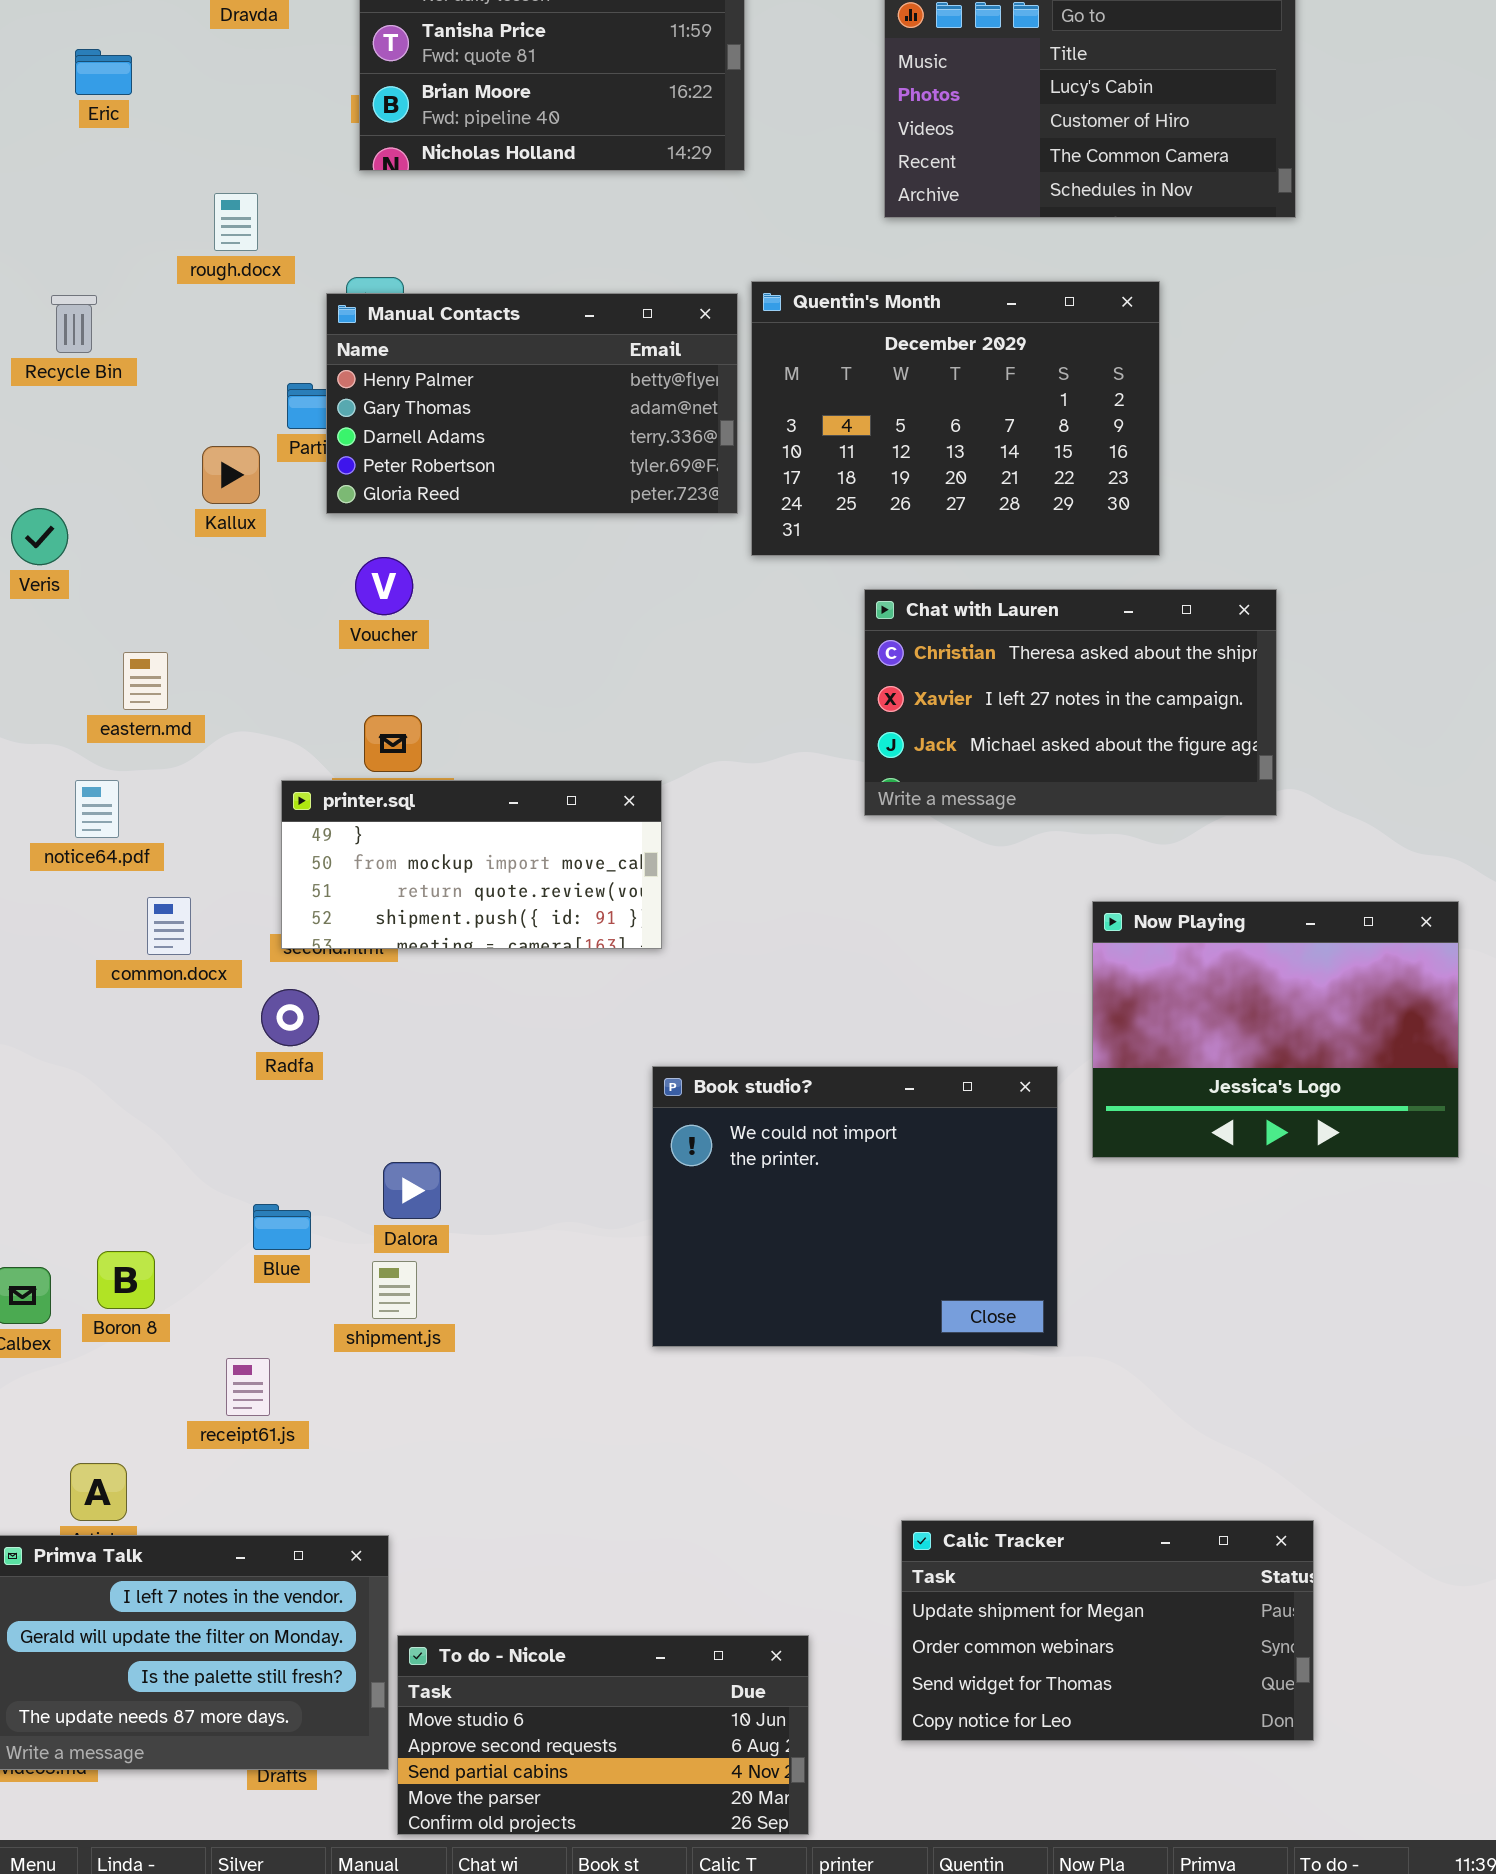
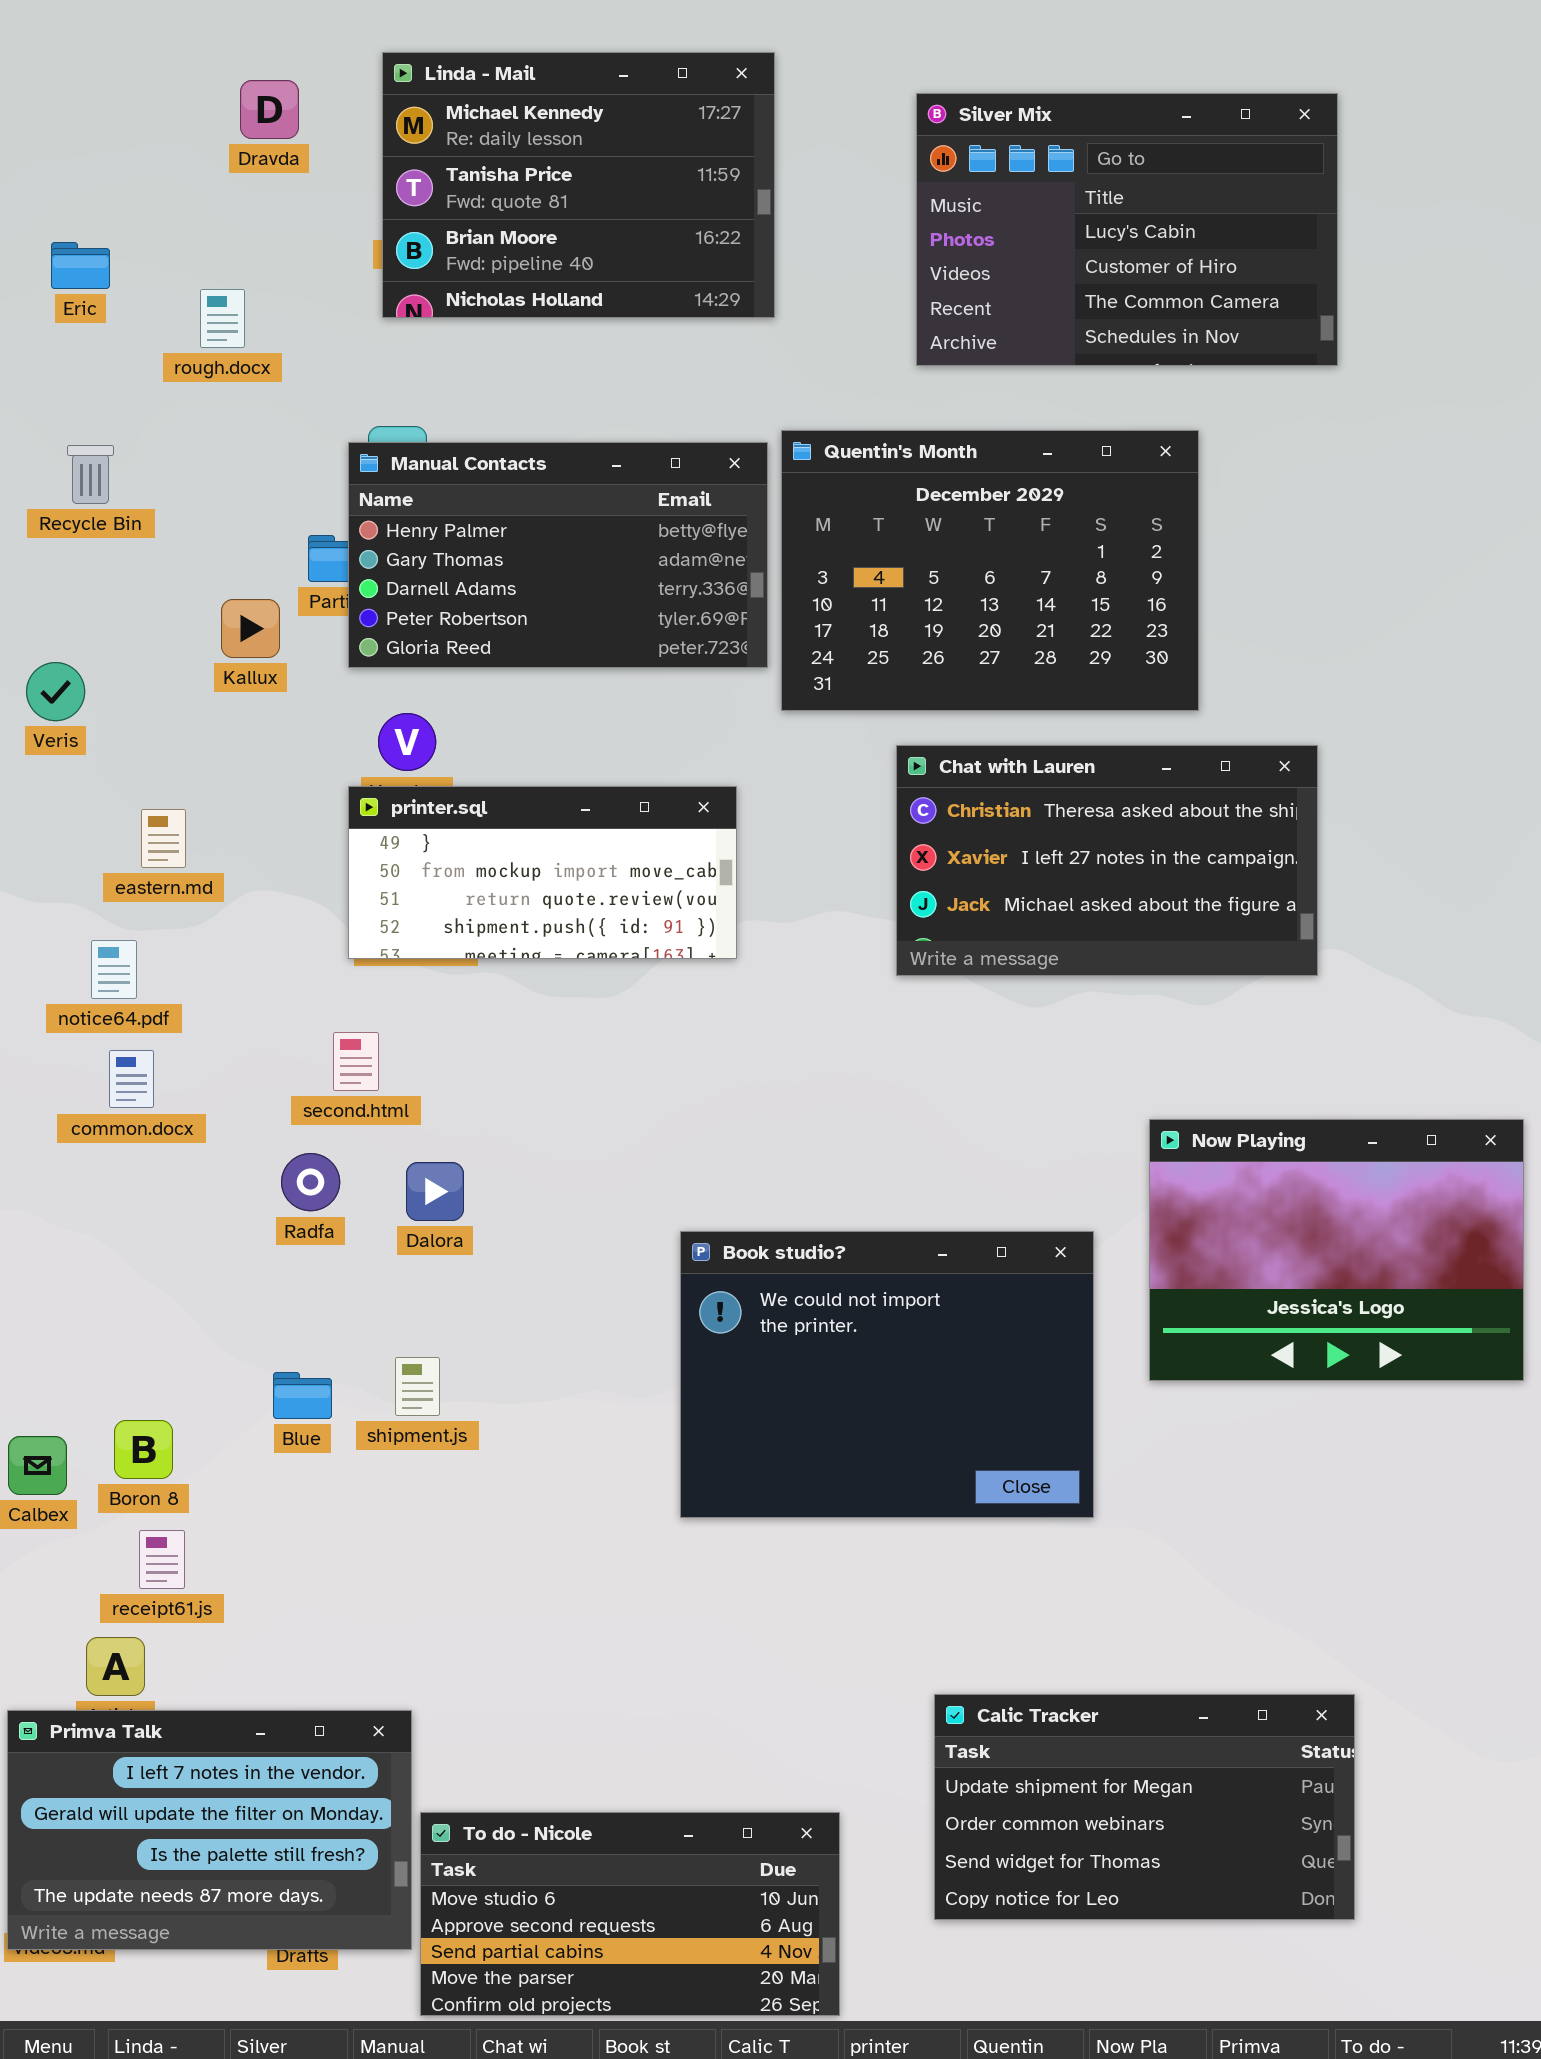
Eric: [75,49,132,95] -> [51,242,110,289], moved
rough.docx: [214,193,258,251] -> [200,289,245,348], moved
printer.sql: [281,780,662,949] -> [348,786,737,959], moved
common.docx: [147,897,191,955] -> [109,1050,154,1108], moved
Now Playing: [1092,901,1459,1158] -> [1149,1119,1524,1381], moved
Dalora: [383,1162,441,1219] -> [406,1162,464,1221], moved
shipment.js: [372,1261,417,1319] -> [395,1357,440,1416], moved
receipt61.js: [226,1358,270,1416] -> [139,1530,185,1589], moved

